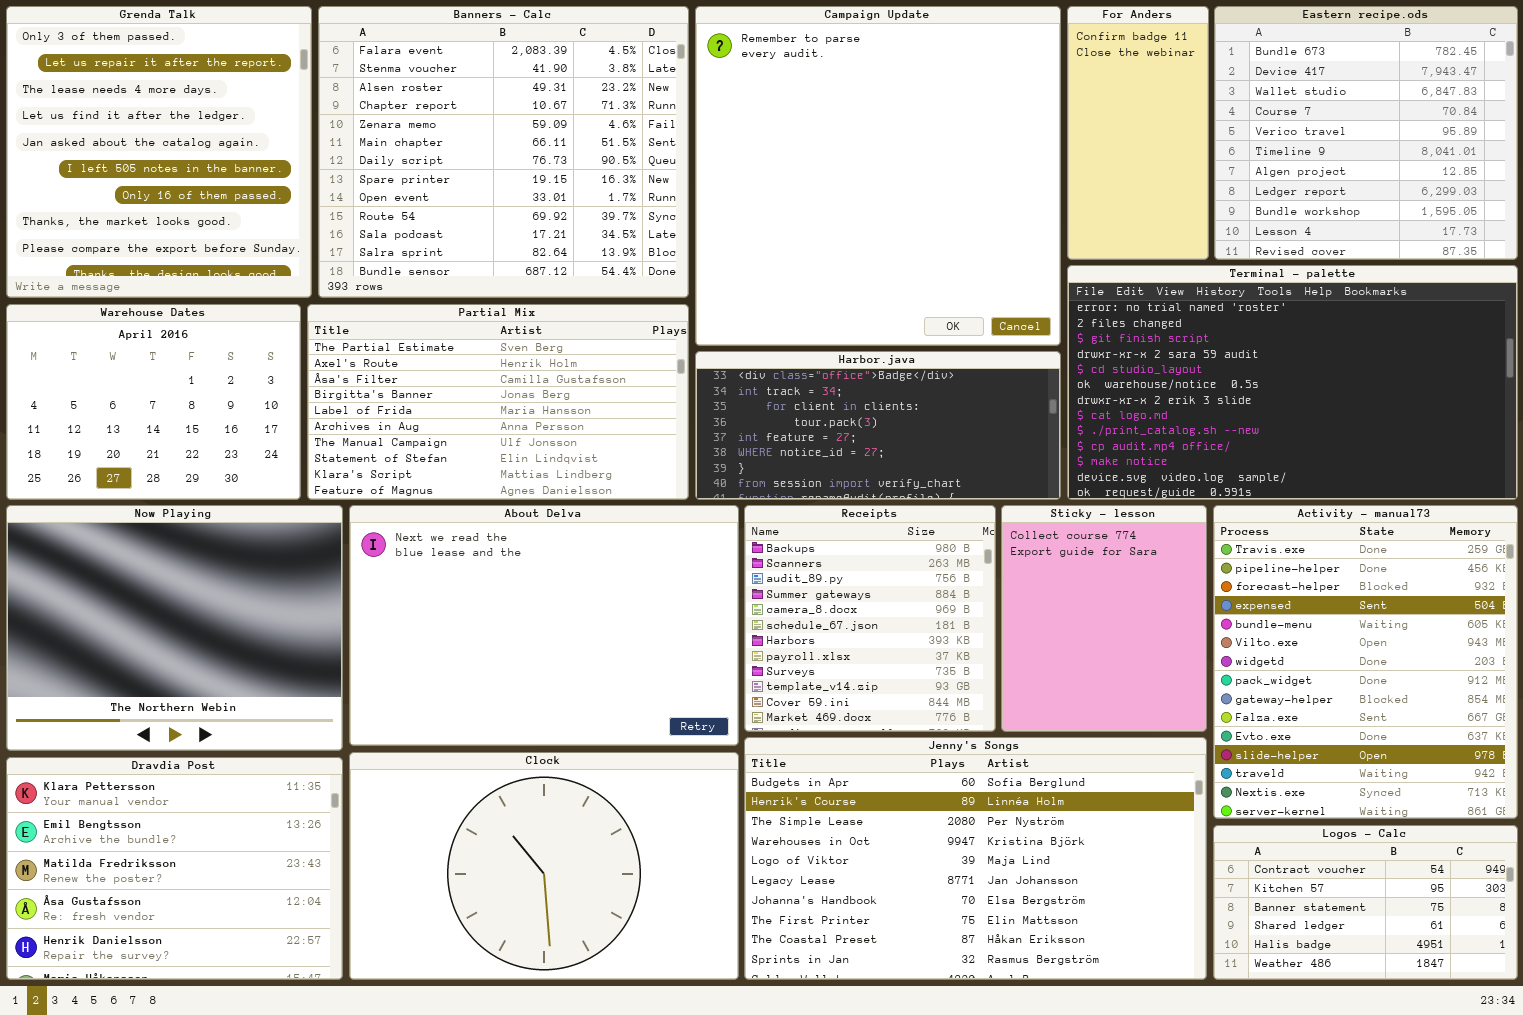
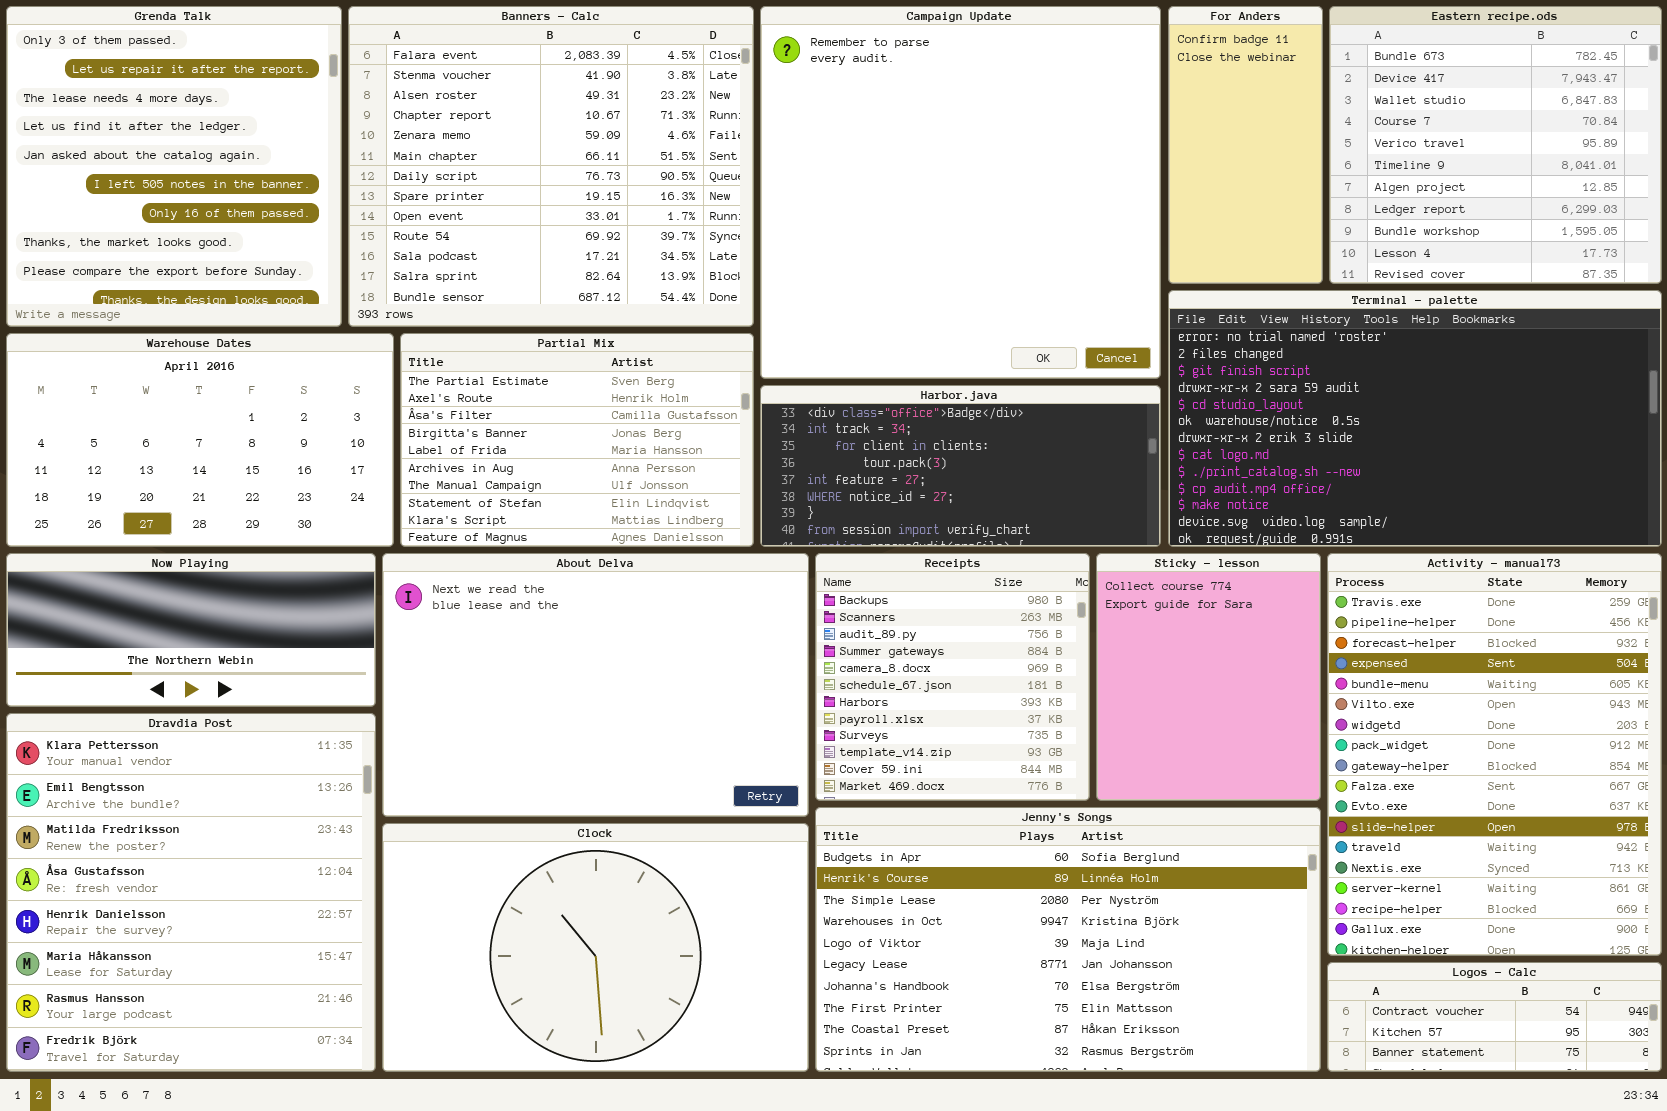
Warehouse Dates: [6,304,301,500] -> [6,333,394,547], resized
Partial Mix: [307,304,689,500] -> [400,333,754,547], resized
Now Playing: [6,505,343,751] -> [6,553,376,707], resized
Activity - manual73: [1213,505,1518,819] -> [1327,553,1662,956], resized
Dravdia Post: [6,757,343,980] -> [6,713,376,1072], resized
Logos - Calc: [1213,825,1518,980] -> [1327,962,1662,1072], resized

